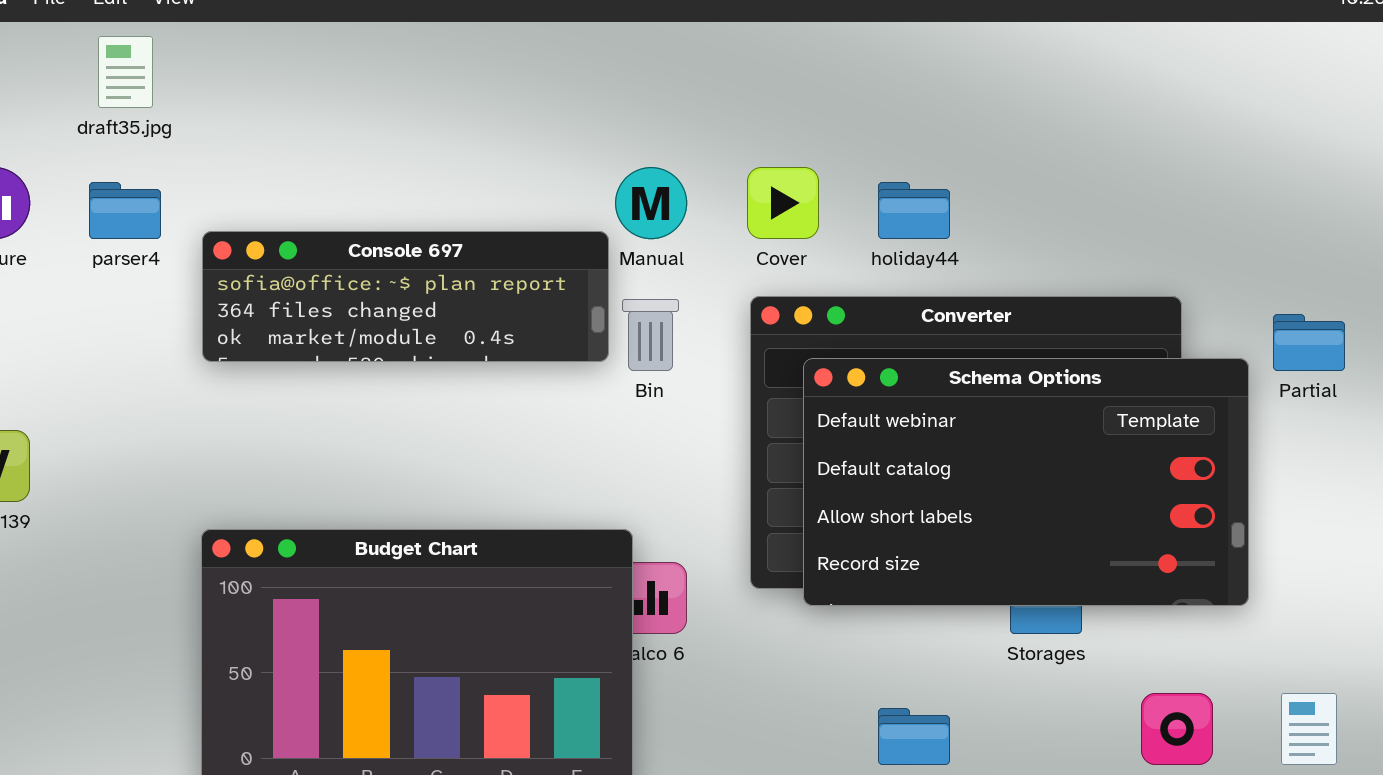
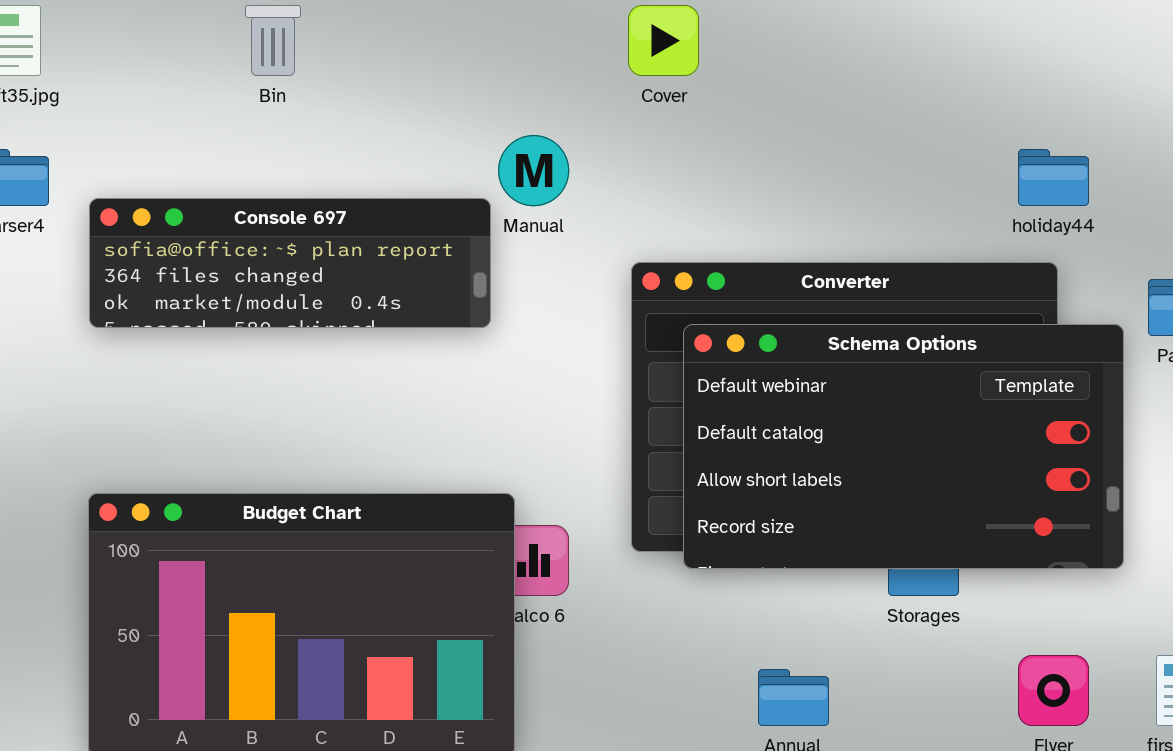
Cover: [747,167,819,239] -> [628,5,699,76], moved
holiday44: [878,182,950,239] -> [1018,149,1089,206], moved
Bin: [622,299,679,371] -> [245,5,301,76], moved

